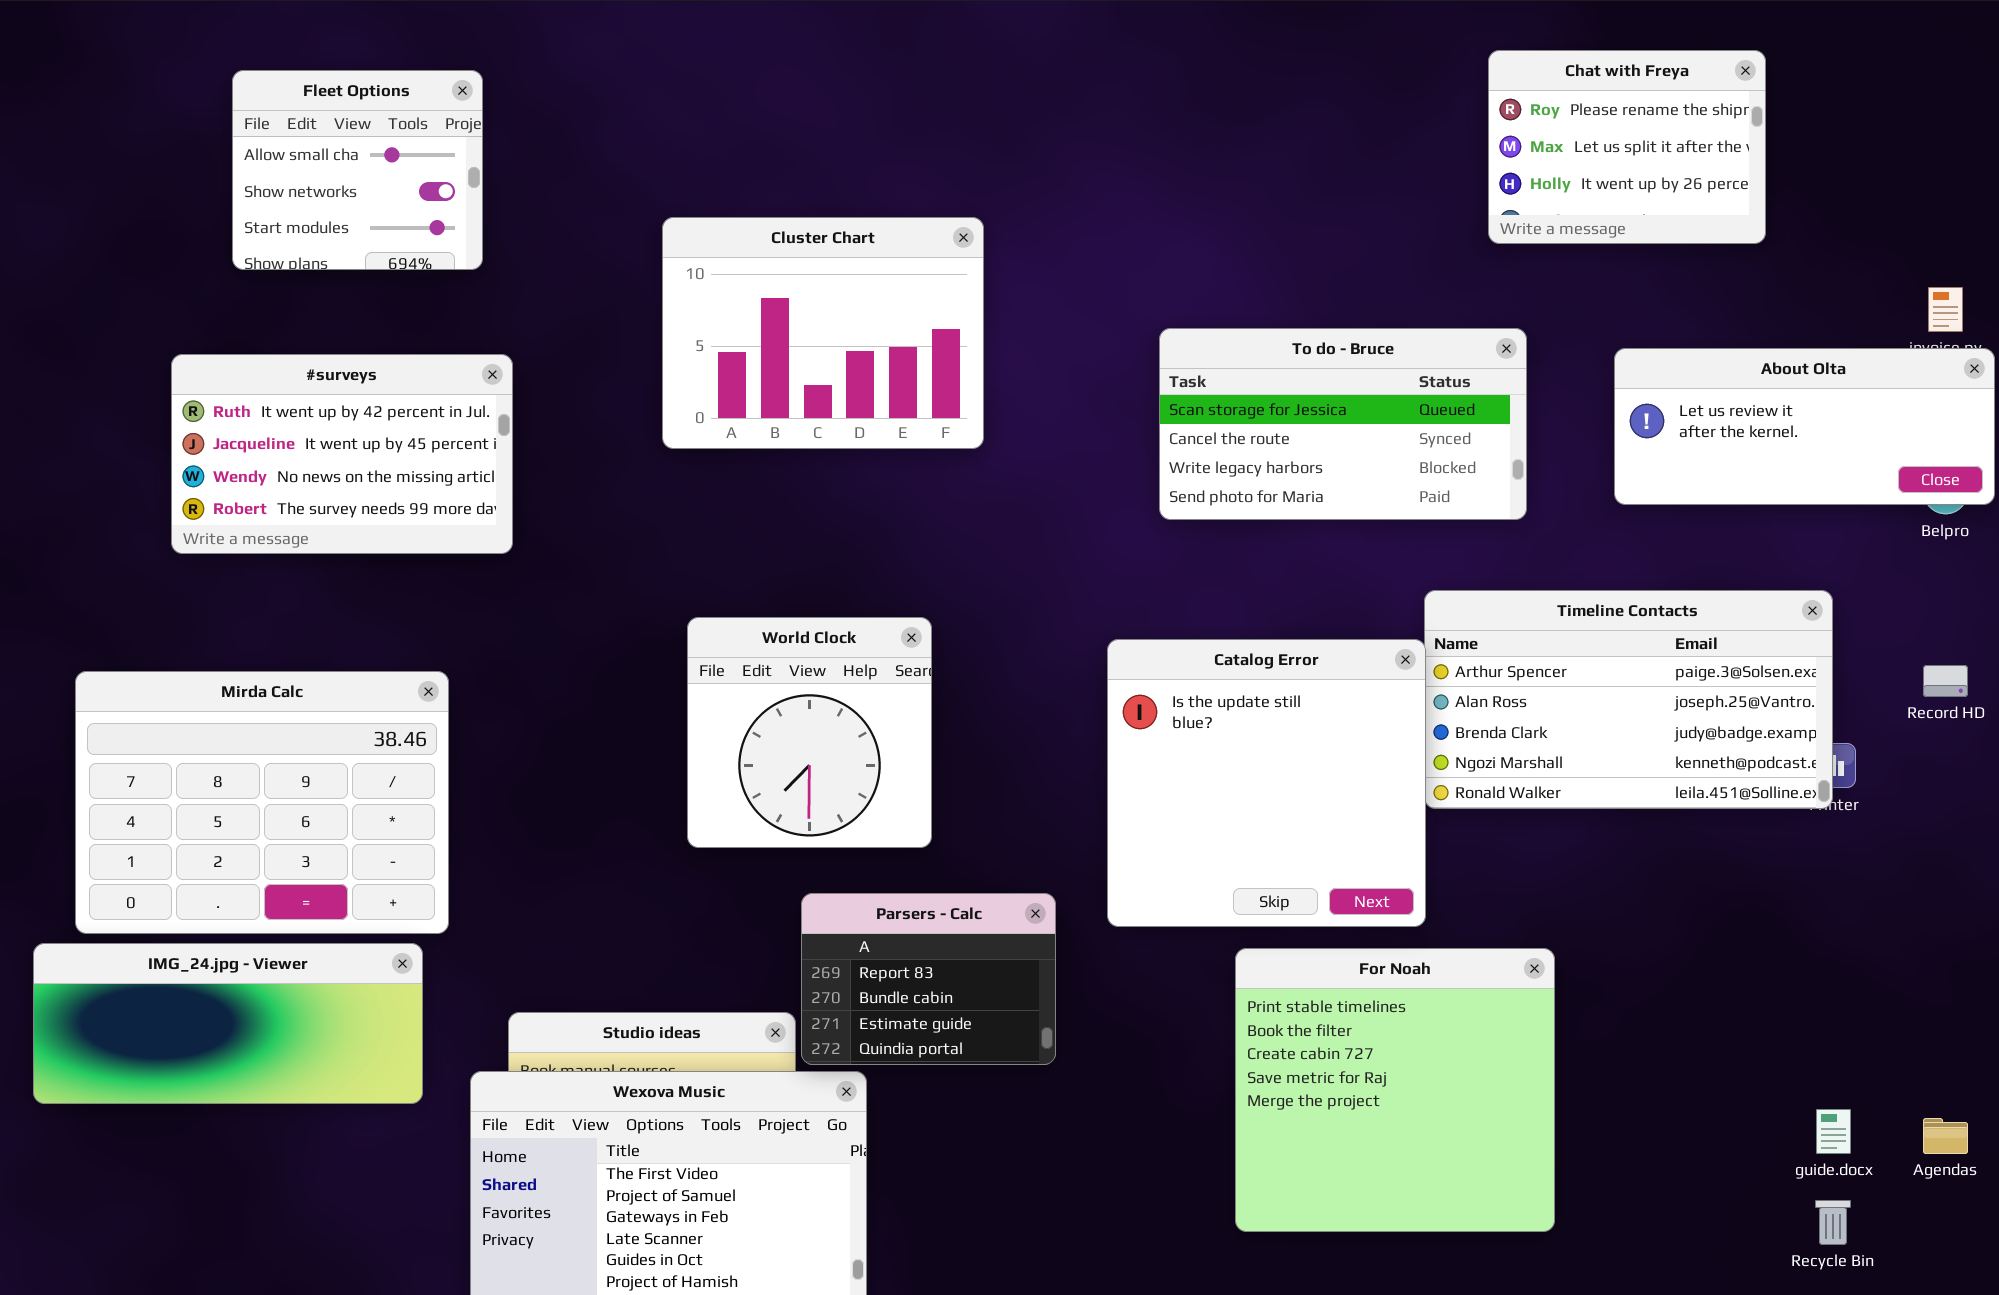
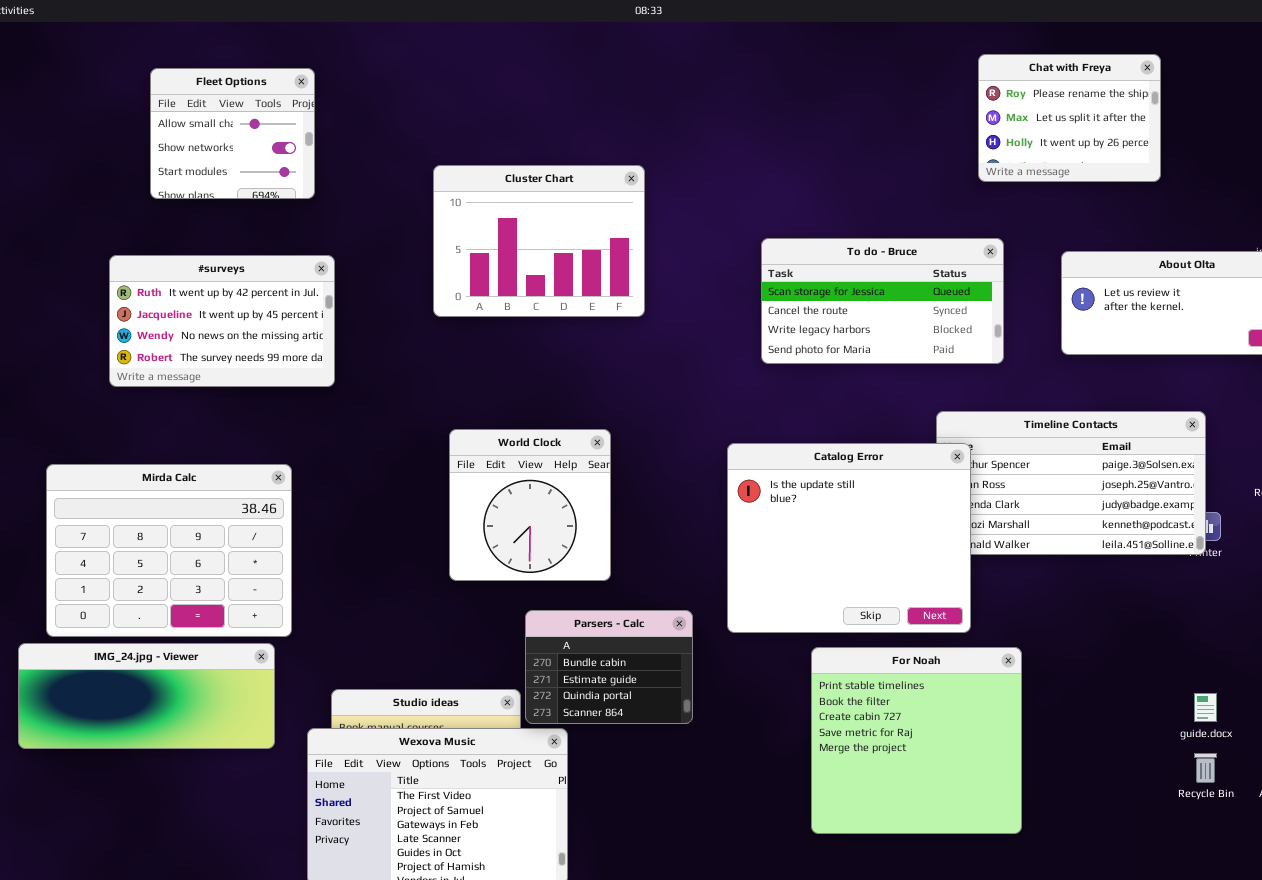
Catalog Error: [1107,639,1426,927] -> [727,443,971,633], resized
Parsers - Calc: [801,893,1056,1065] -> [525,610,693,724], scrolled down 1 row
guide.docx: [1816,1109,1851,1154] -> [1194,693,1217,722], moved
Recycle Bin: [1815,1200,1851,1245] -> [1194,753,1217,783], moved

